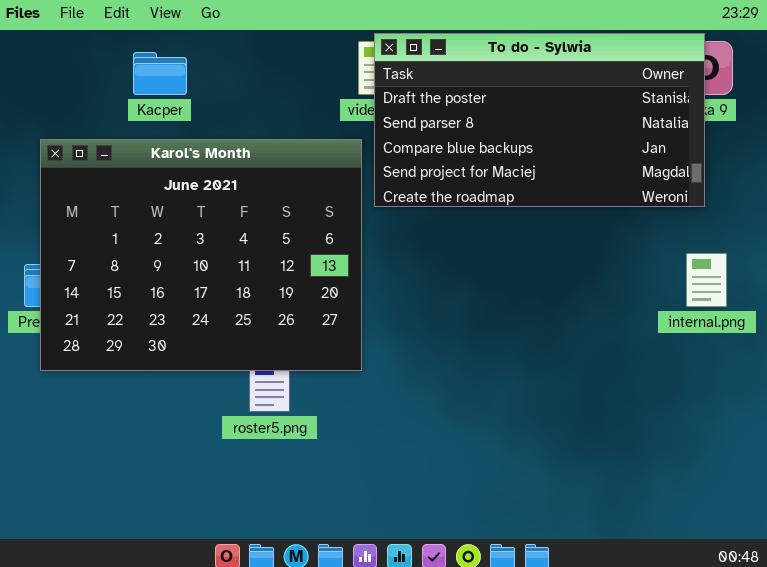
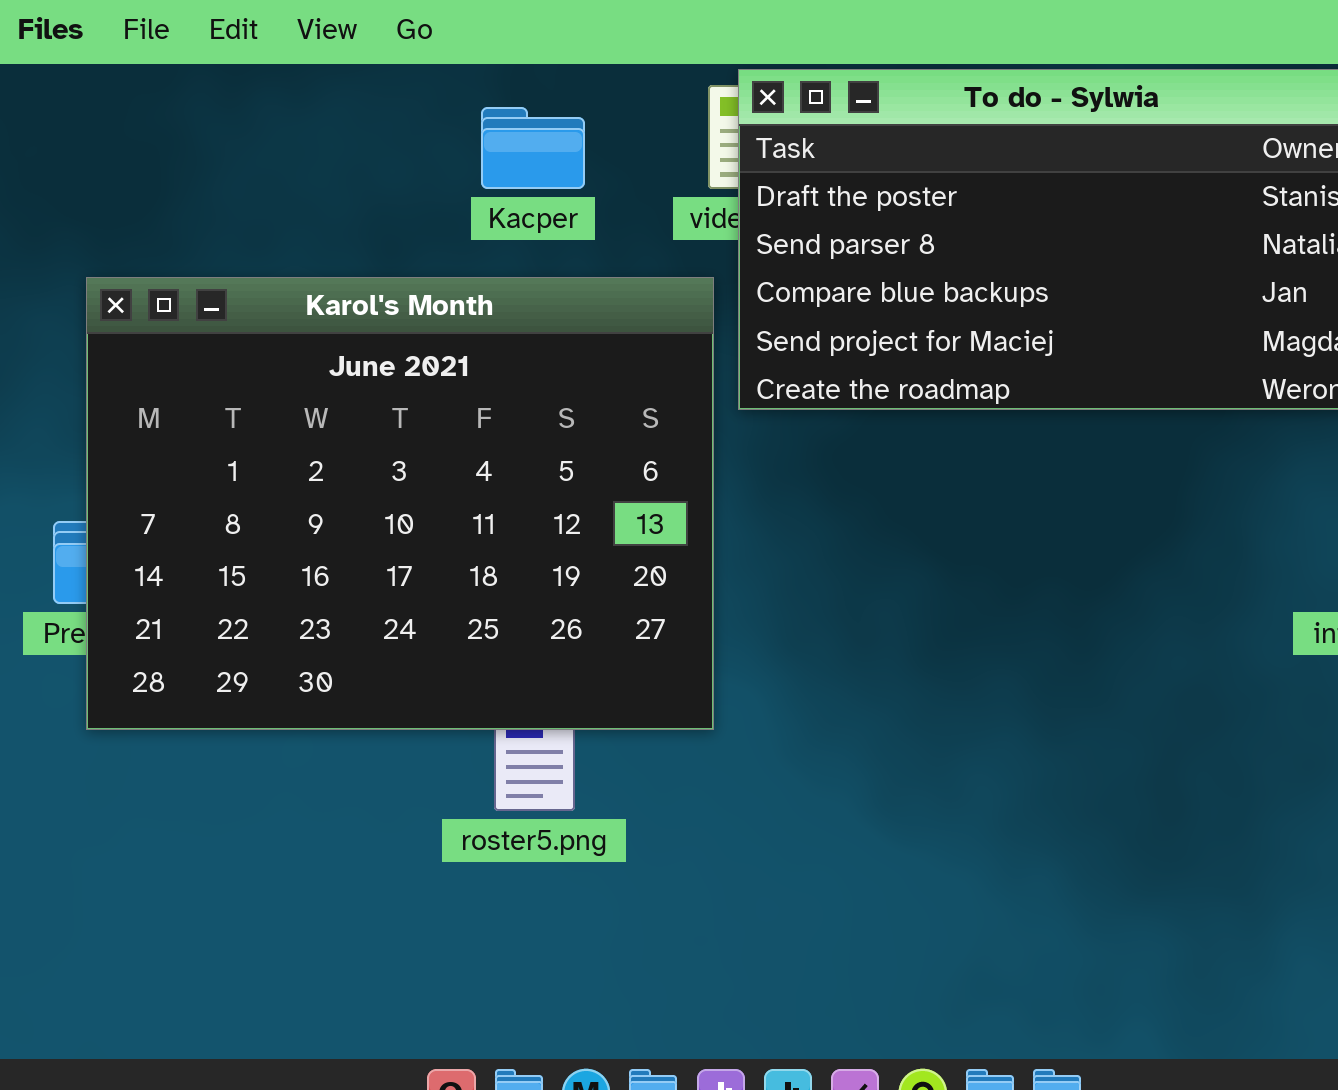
Kacper: [133,52,187,95] -> [481,107,585,189], moved

